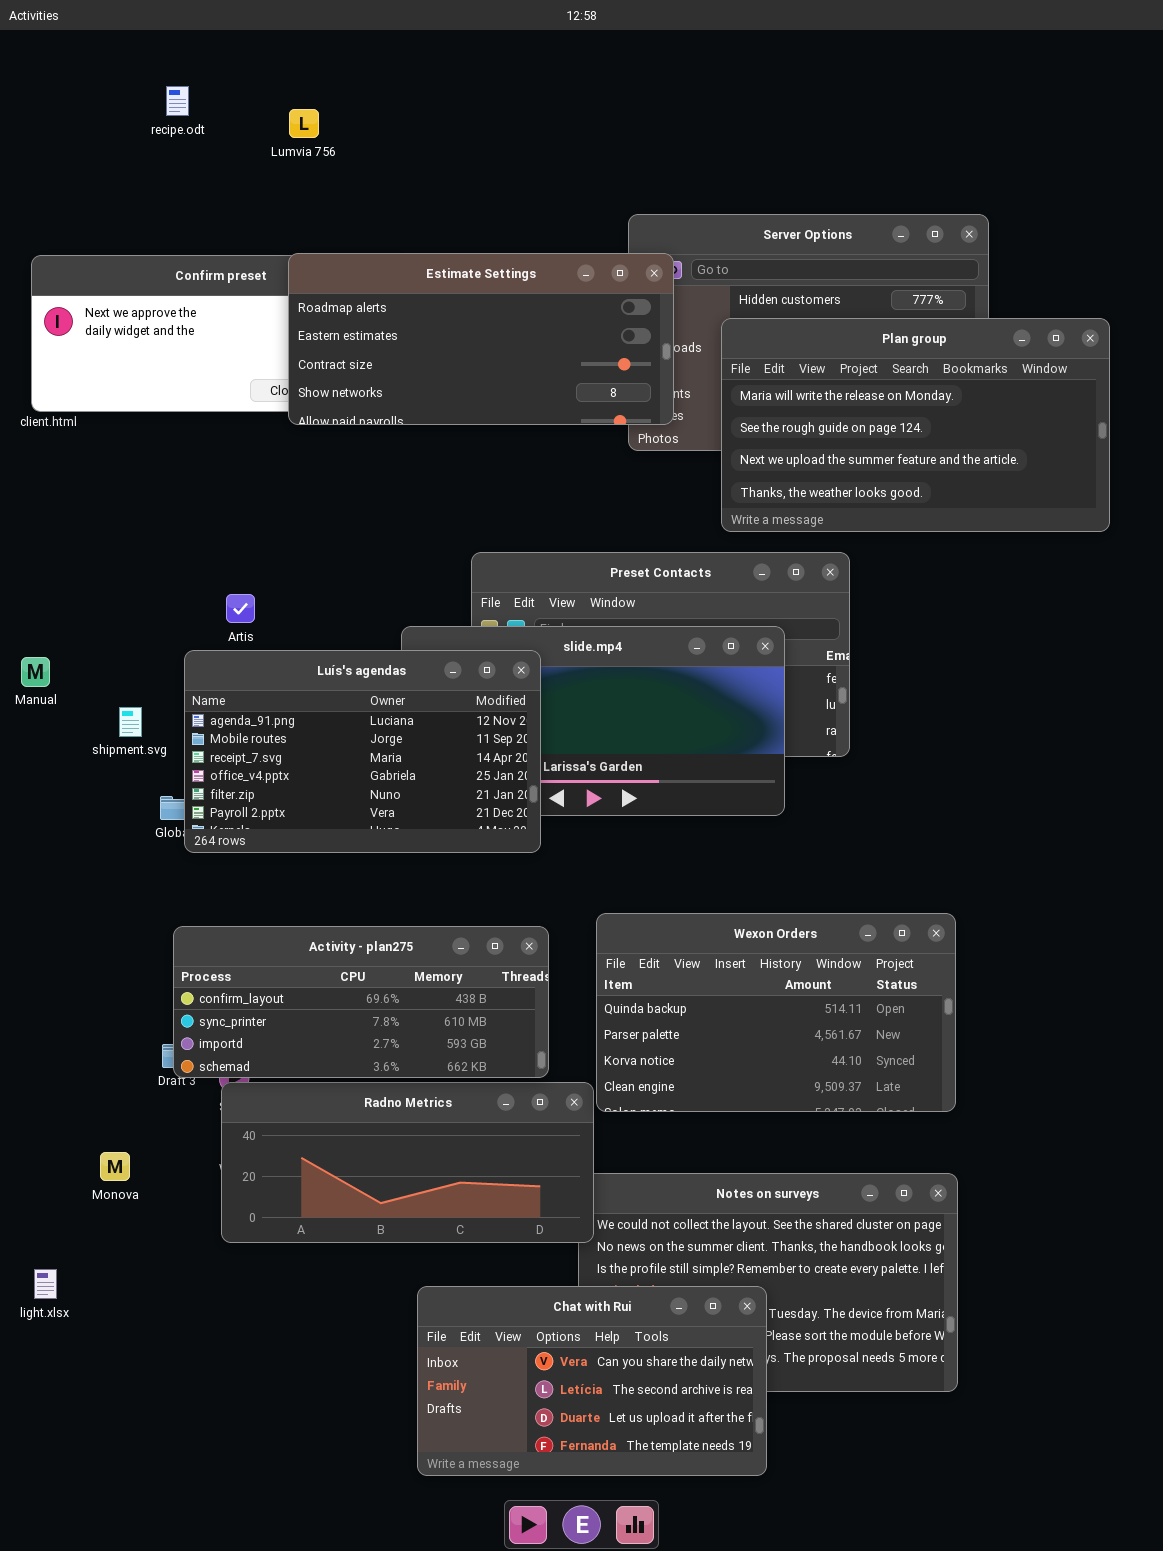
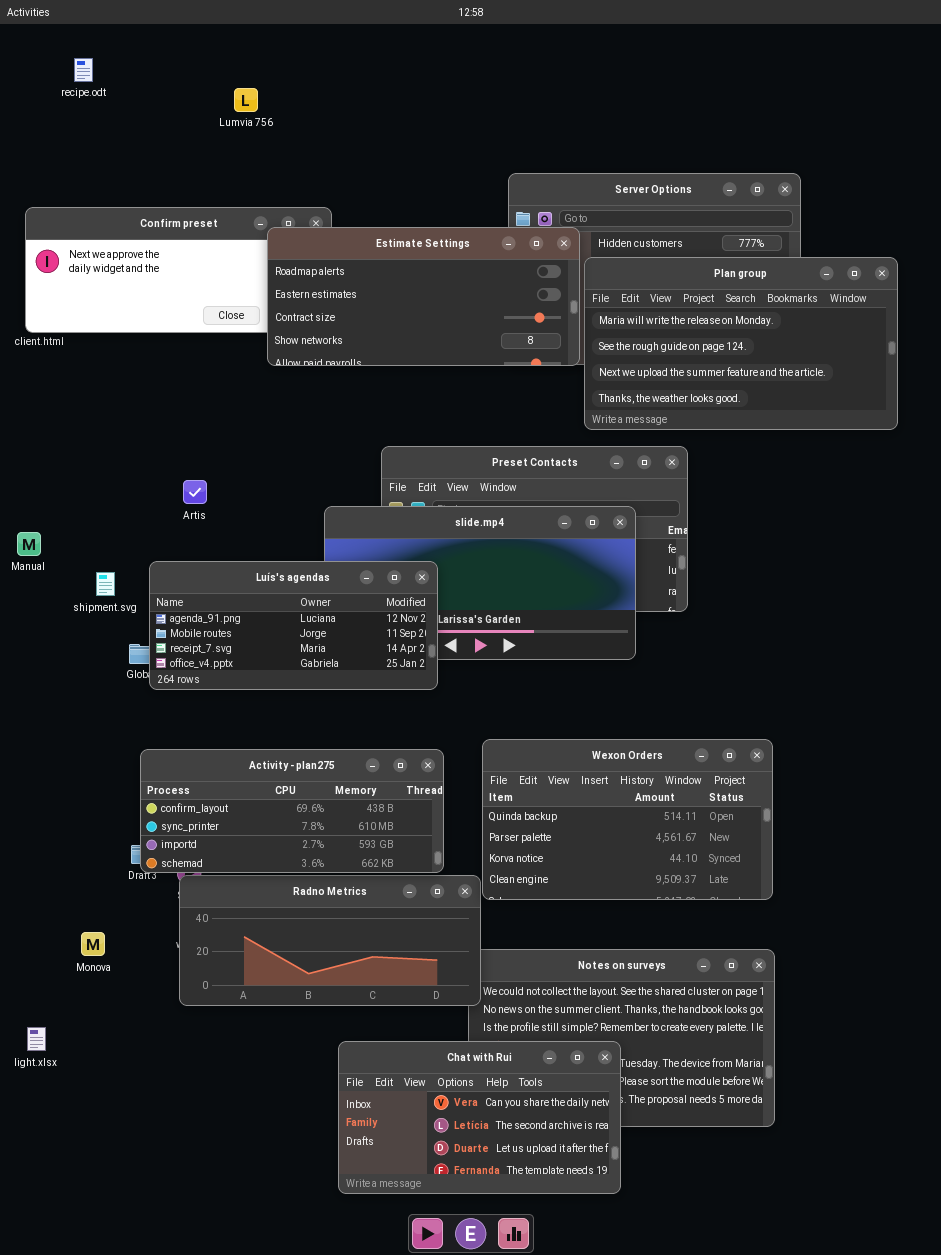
recipe.odt: [166,86,189,116] -> [74,58,93,82], moved
Estimate Settings: [288,253,674,425] -> [267,227,580,366], moved
Luís's agendas: [184,650,541,853] -> [149,561,438,690], resized

